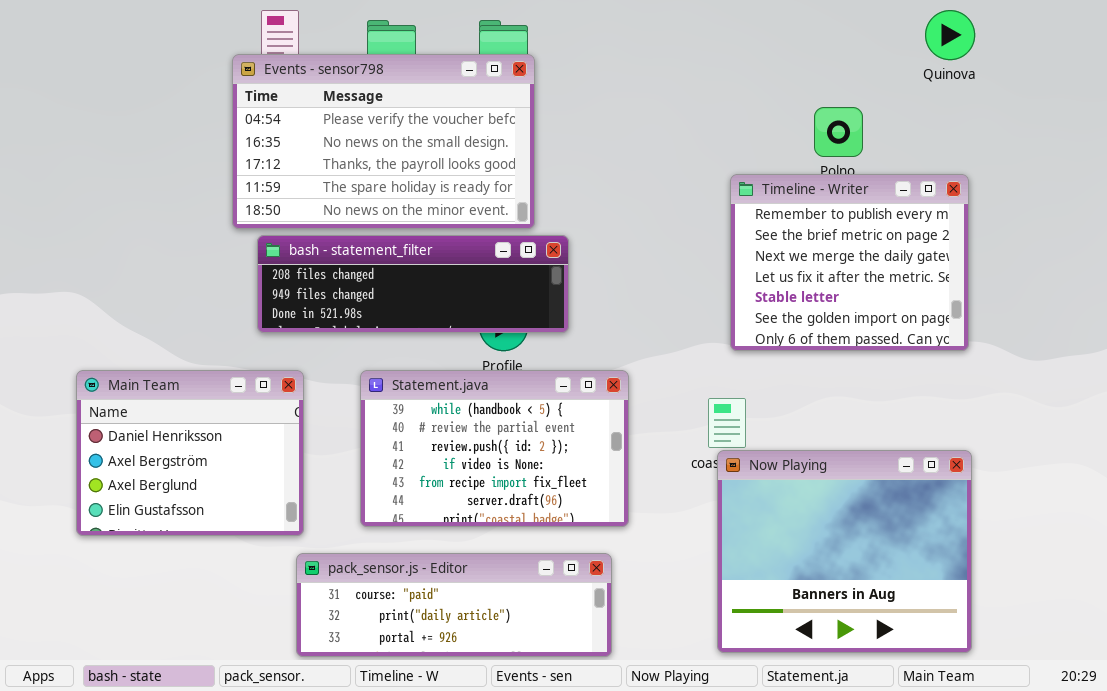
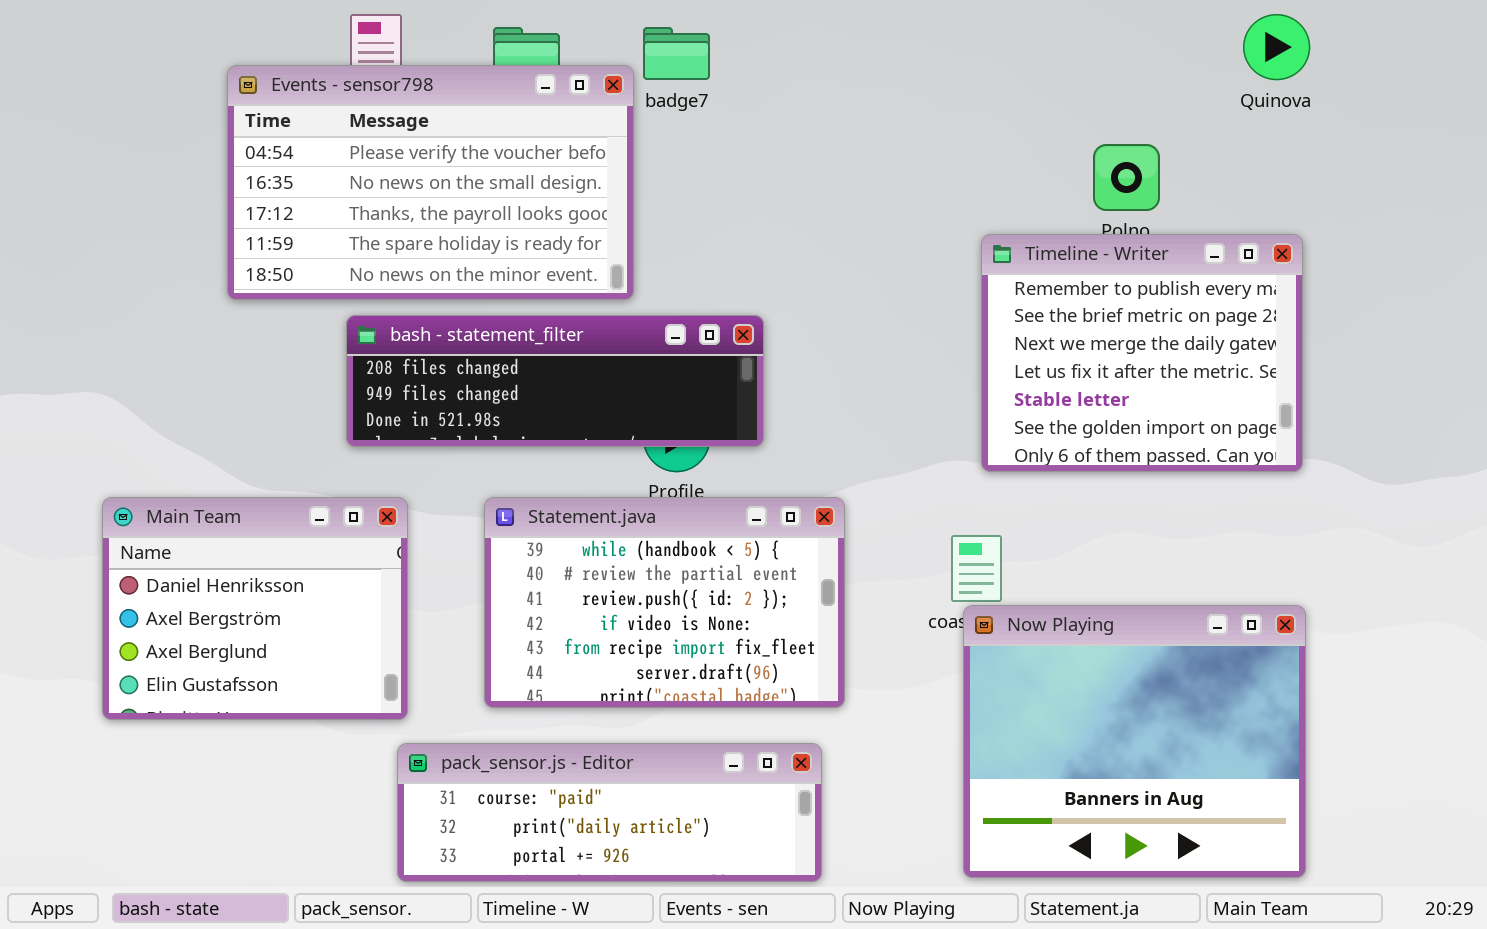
Events - sensor798: [232,54,535,229] -> [227,65,634,300], moved

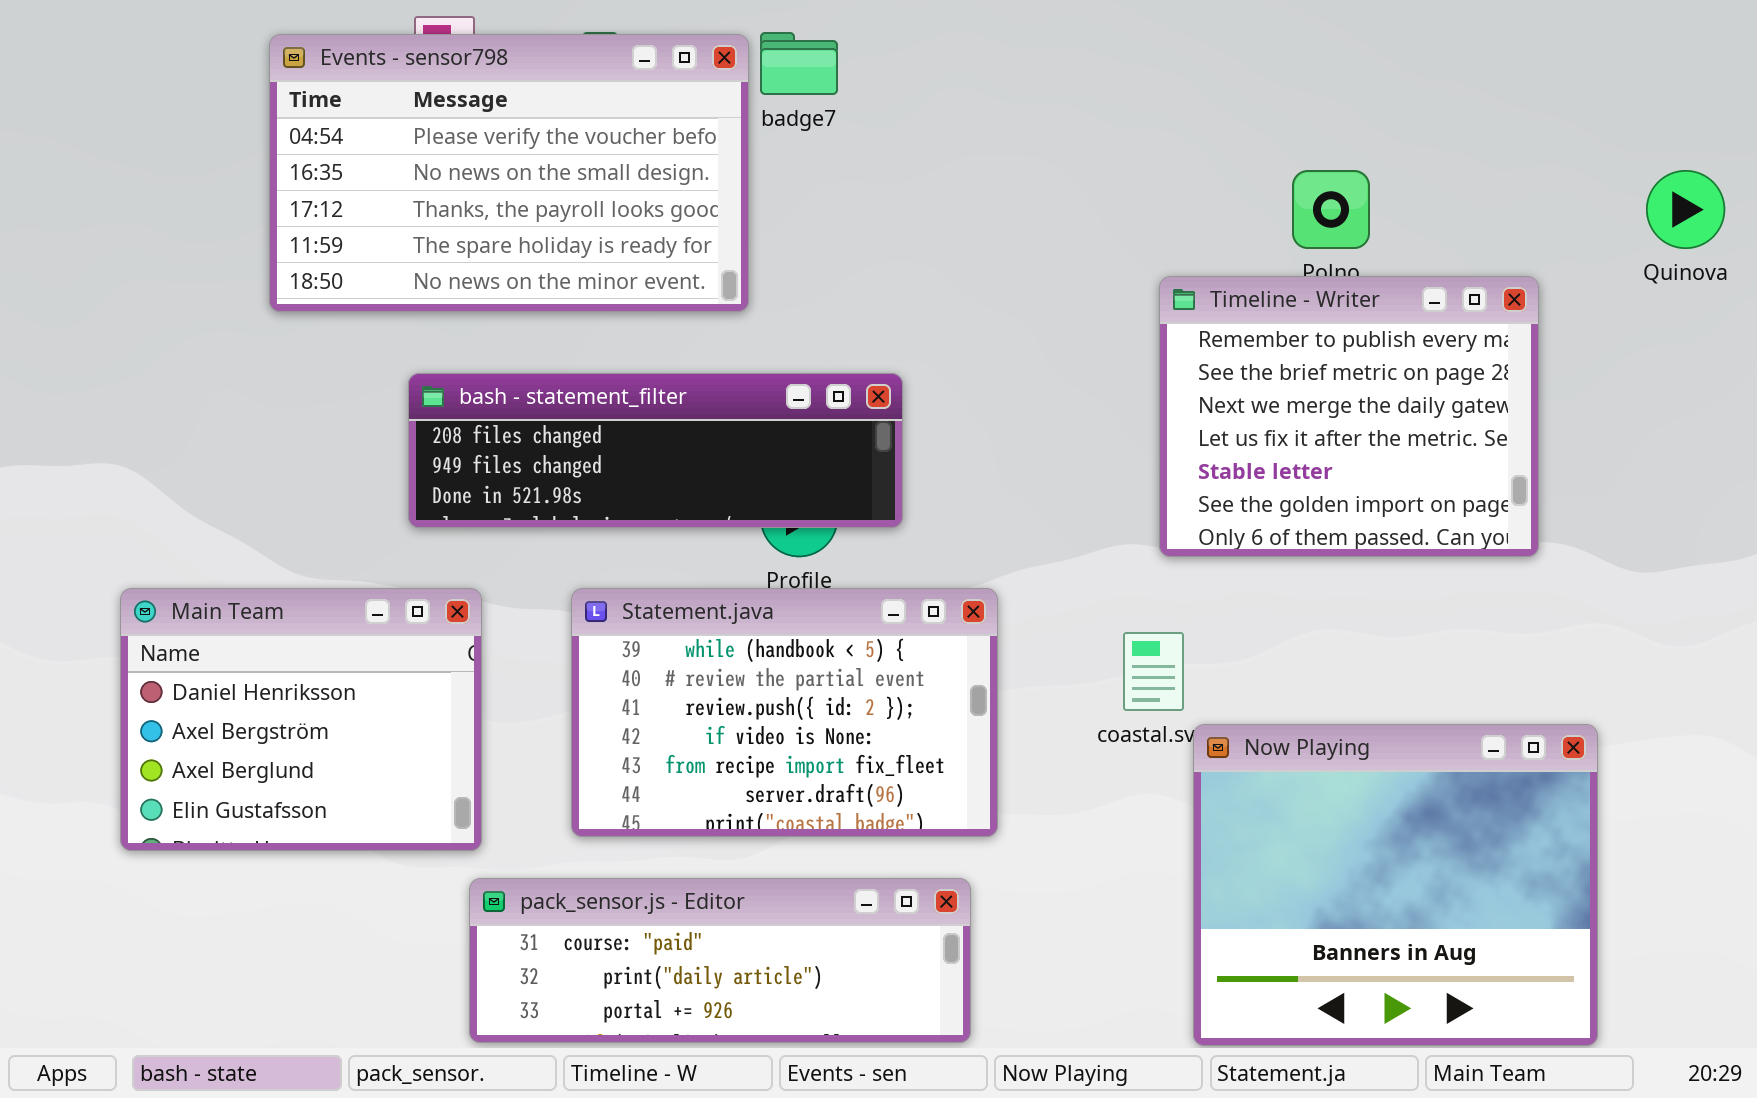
Quinova: [1243,14,1310,80] -> [1646,170,1725,249], moved
Events - sensor798: [227,65,634,300] -> [269,34,749,312], moved
Now Playing: [963,605,1306,878] -> [1193,724,1598,1046], moved

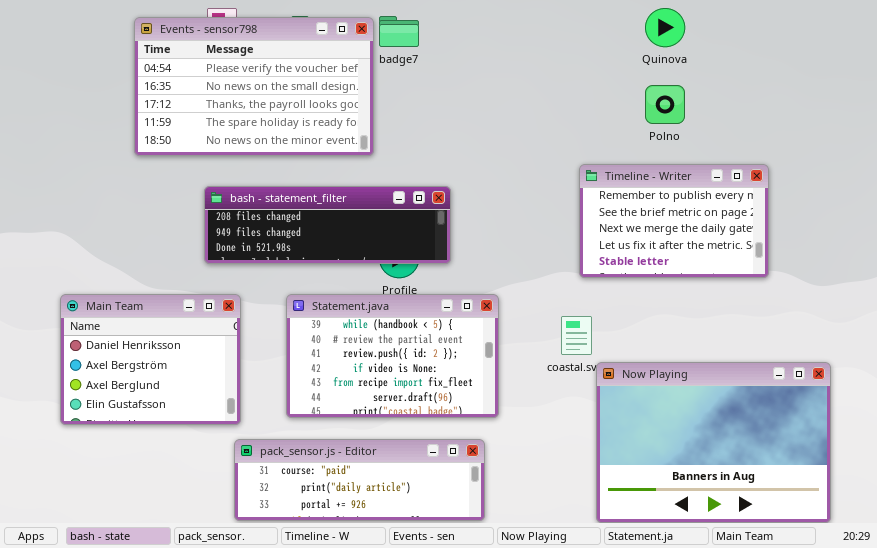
Quinova: [1646,170,1725,249] -> [645,8,685,47], moved
Timeline - Writer: [1159,276,1539,557] -> [579,164,769,278], resized
Now Playing: [1193,724,1598,1046] -> [596,362,831,523], resized

